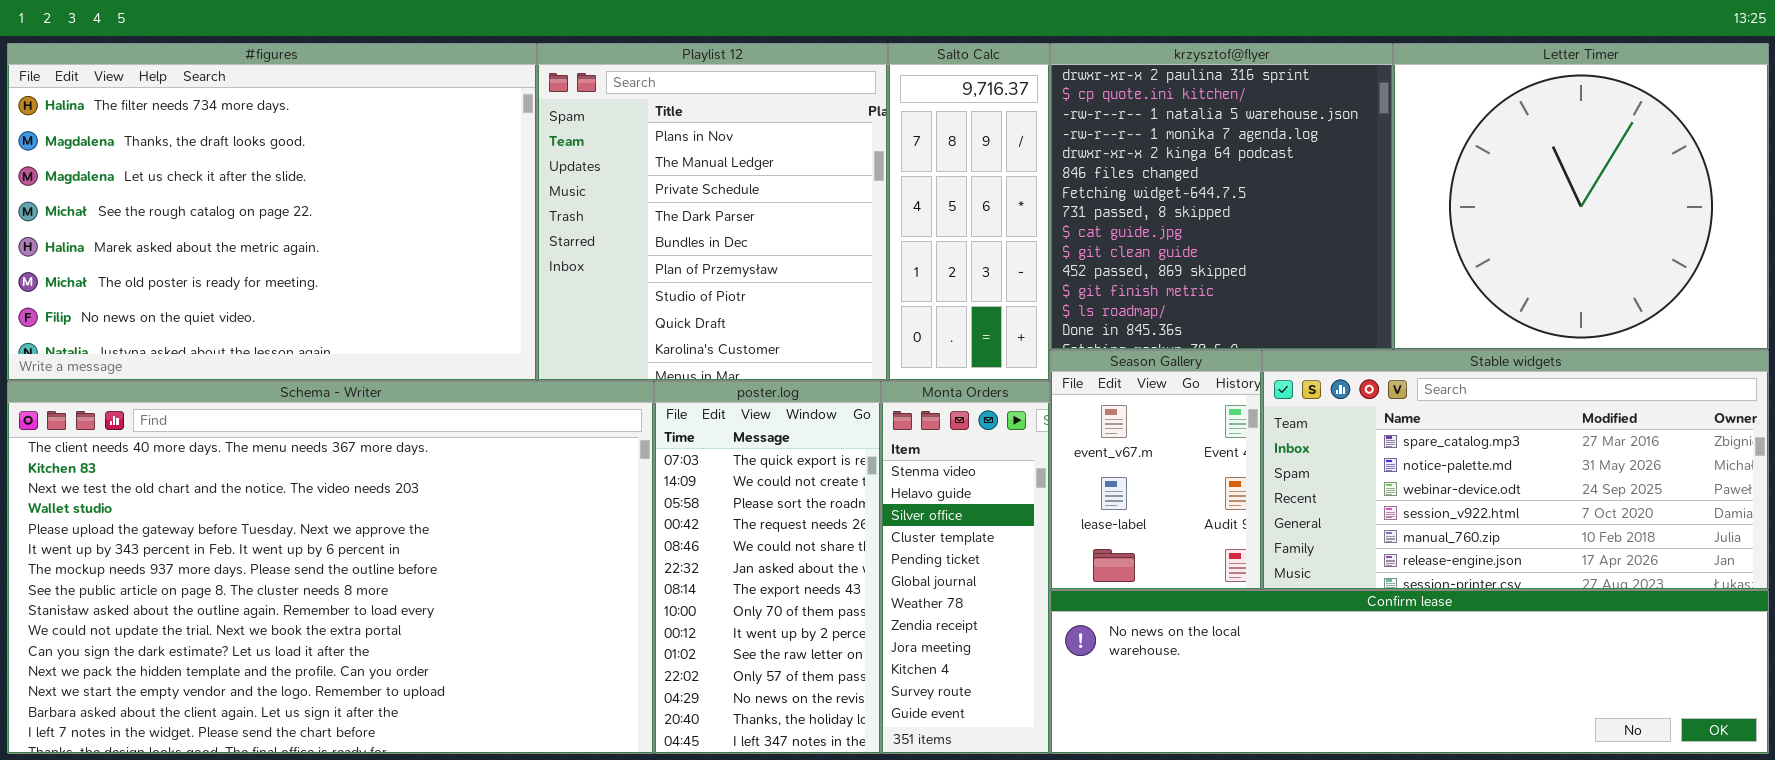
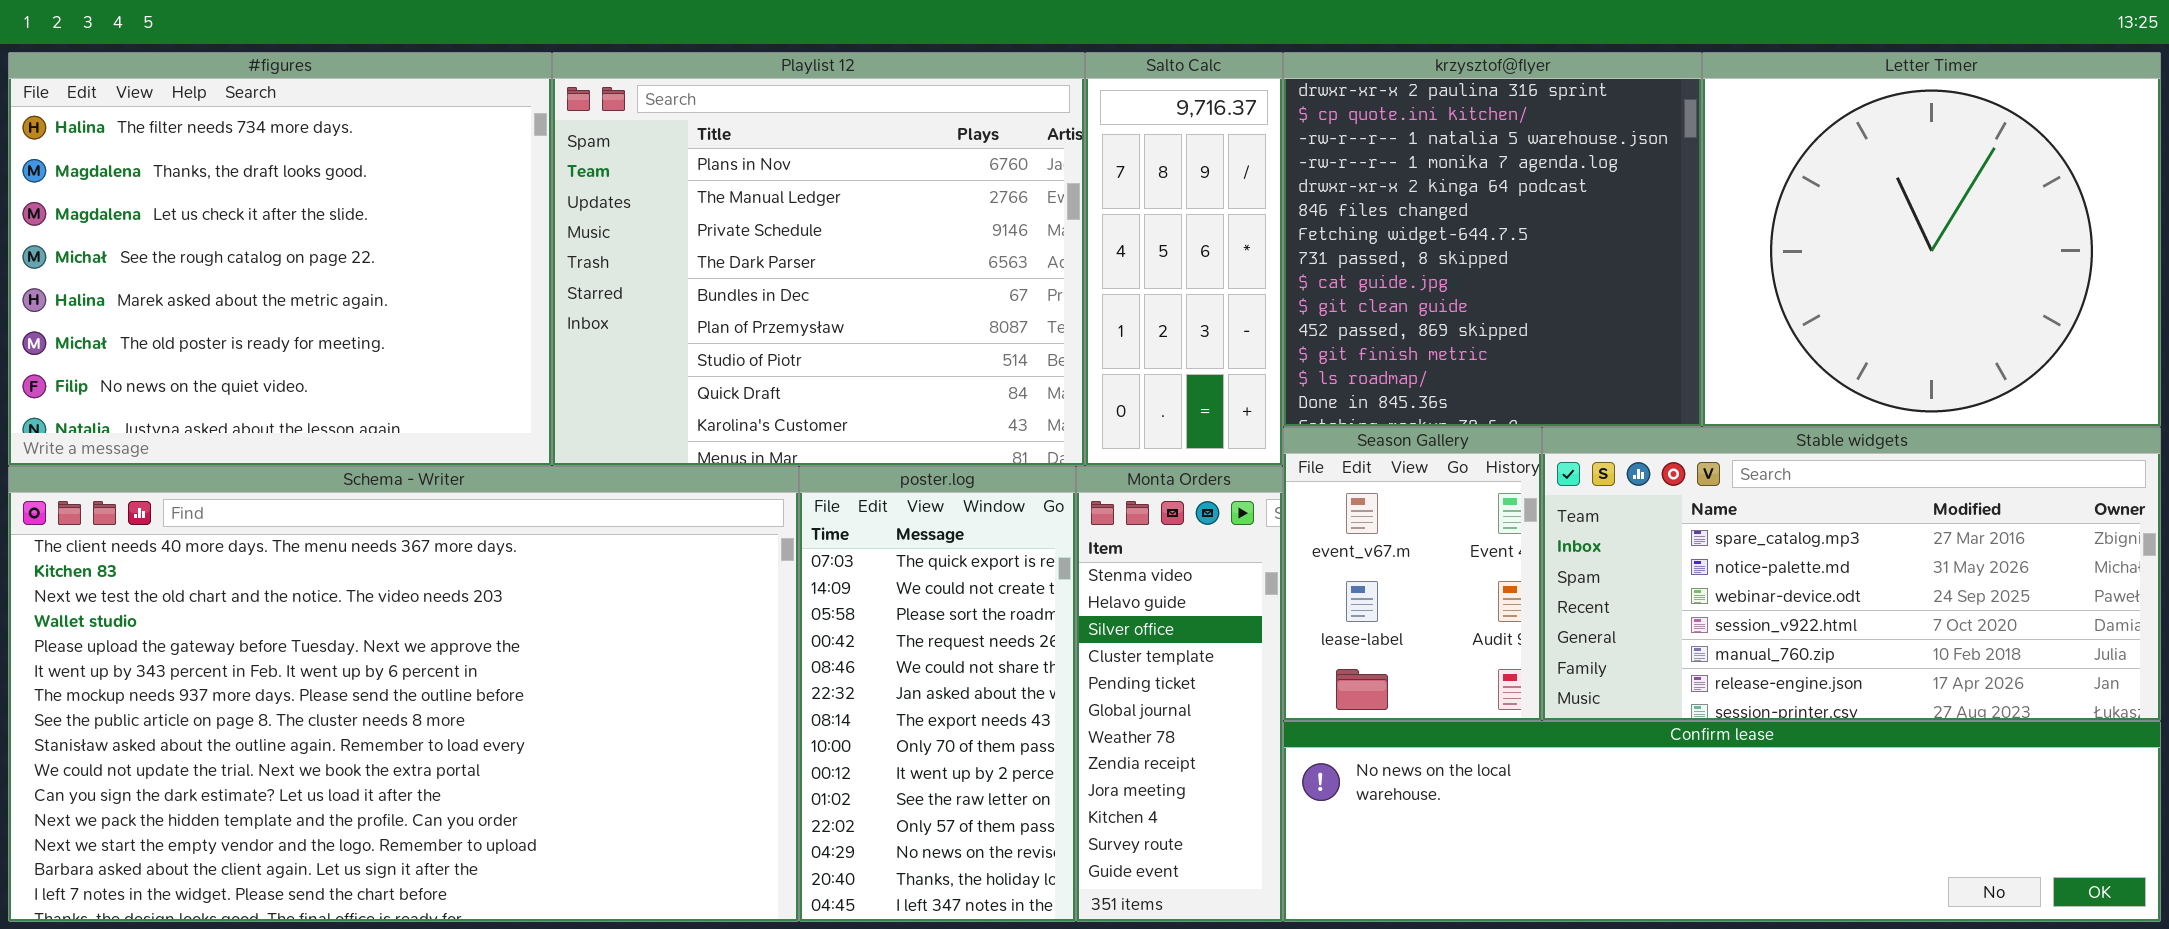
#figures: [7,43,537,381] -> [8,52,552,466], resized
Playlist 12: [537,43,888,381] -> [552,52,1085,466], resized

